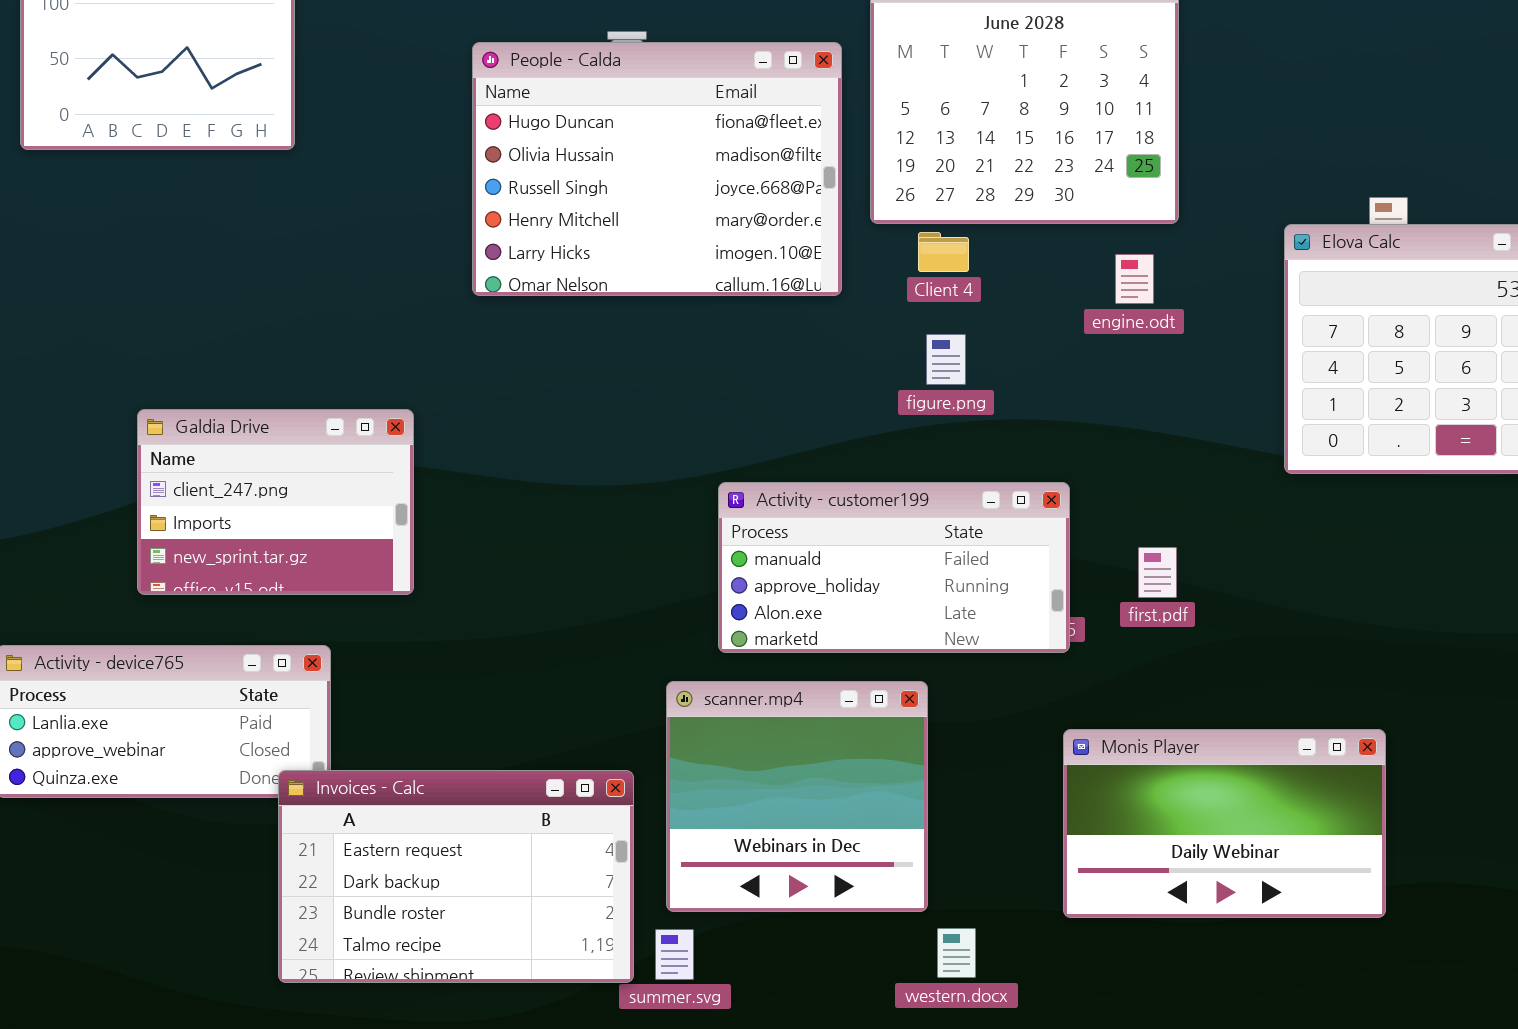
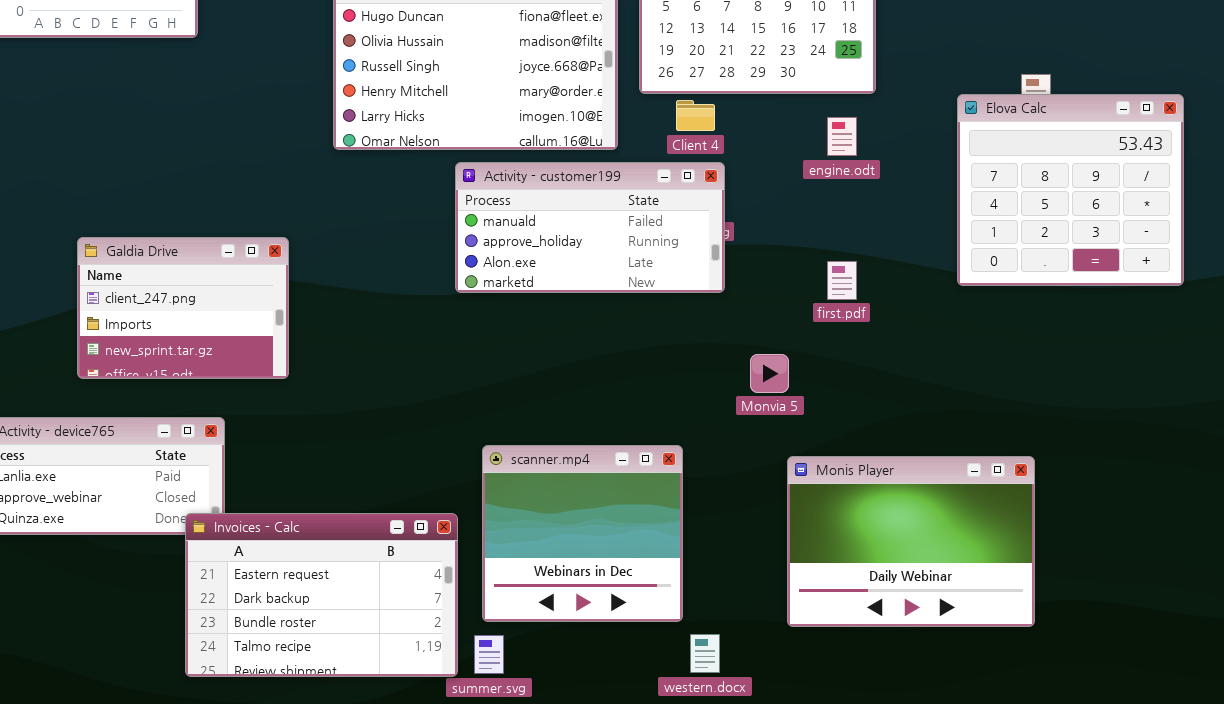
Activity - customer199: [718,482,1070,653] -> [455,162,725,293], moved
first.pdf: [1138,547,1177,598] -> [827,261,857,300], moved
Monis Player: [1063,729,1386,918] -> [787,456,1035,627], resized

